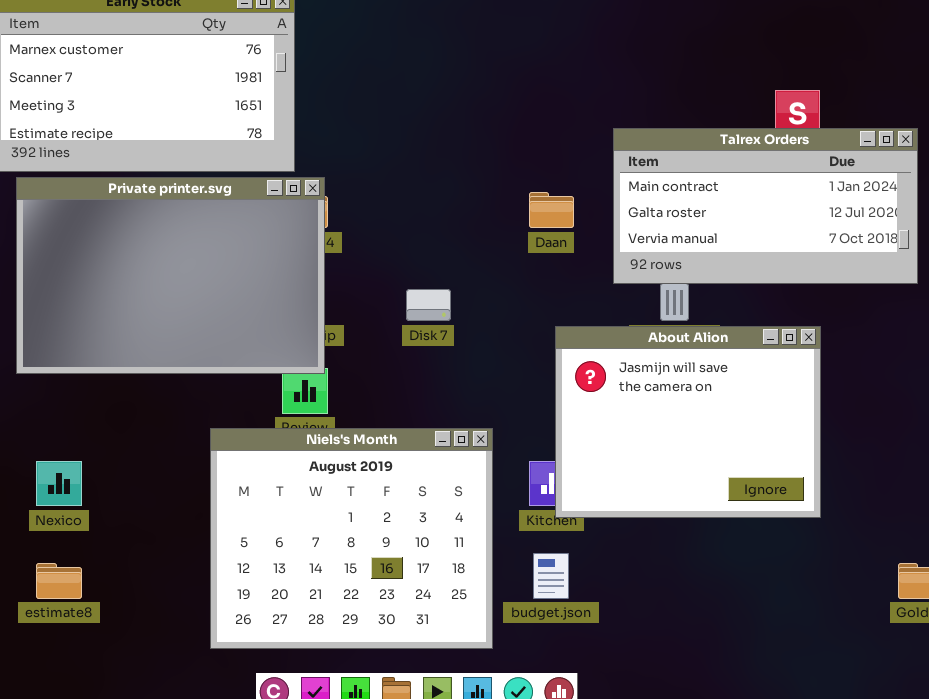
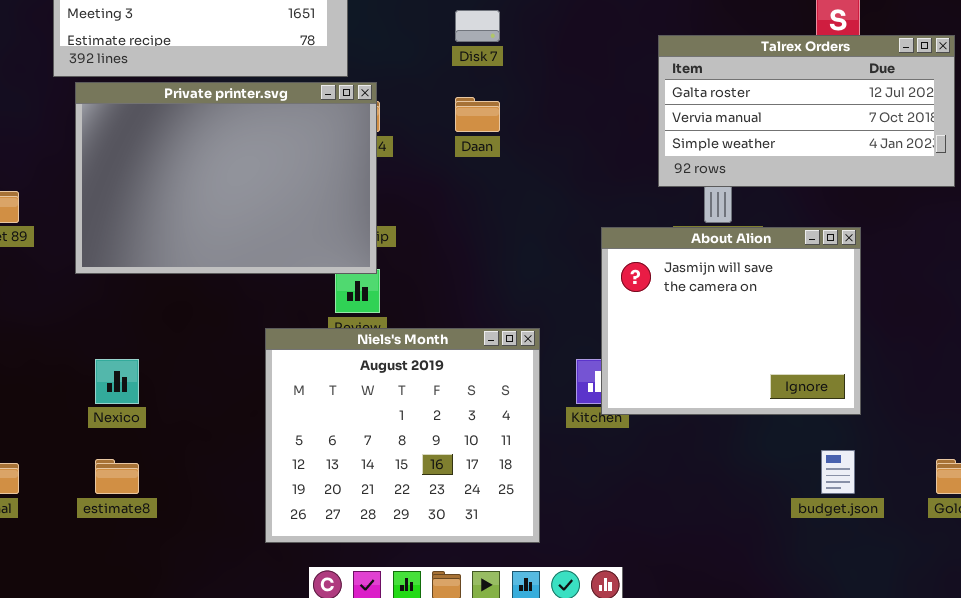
Talrex Orders: [613,128,918,284] -> [658,35,955,187], scrolled down 1 row
Daan: [529,192,574,228] -> [455,97,500,132], moved
Disk 7: [406,289,451,321] -> [455,10,500,42], moved
budget.json: [533,553,569,599] -> [821,450,855,494], moved

